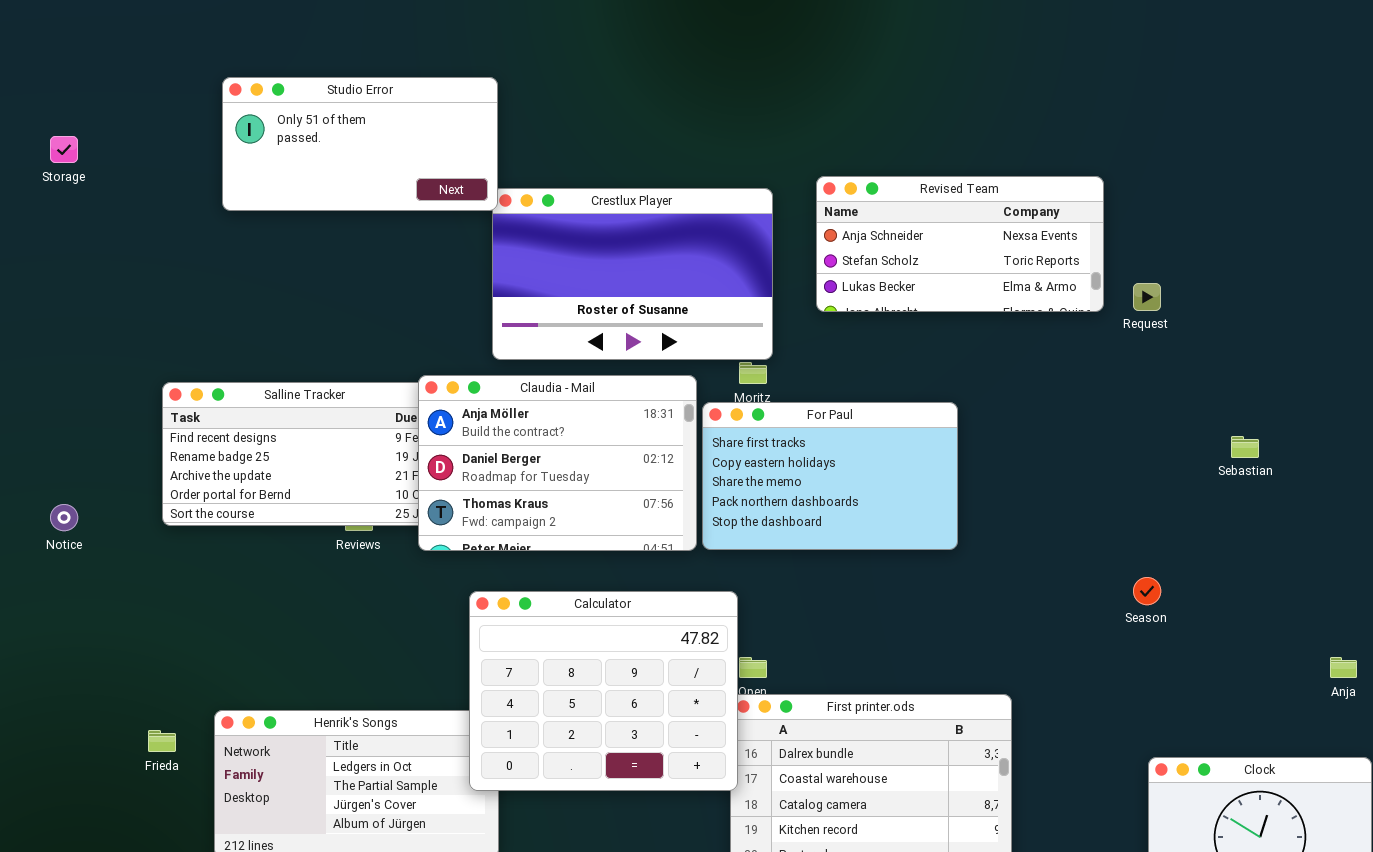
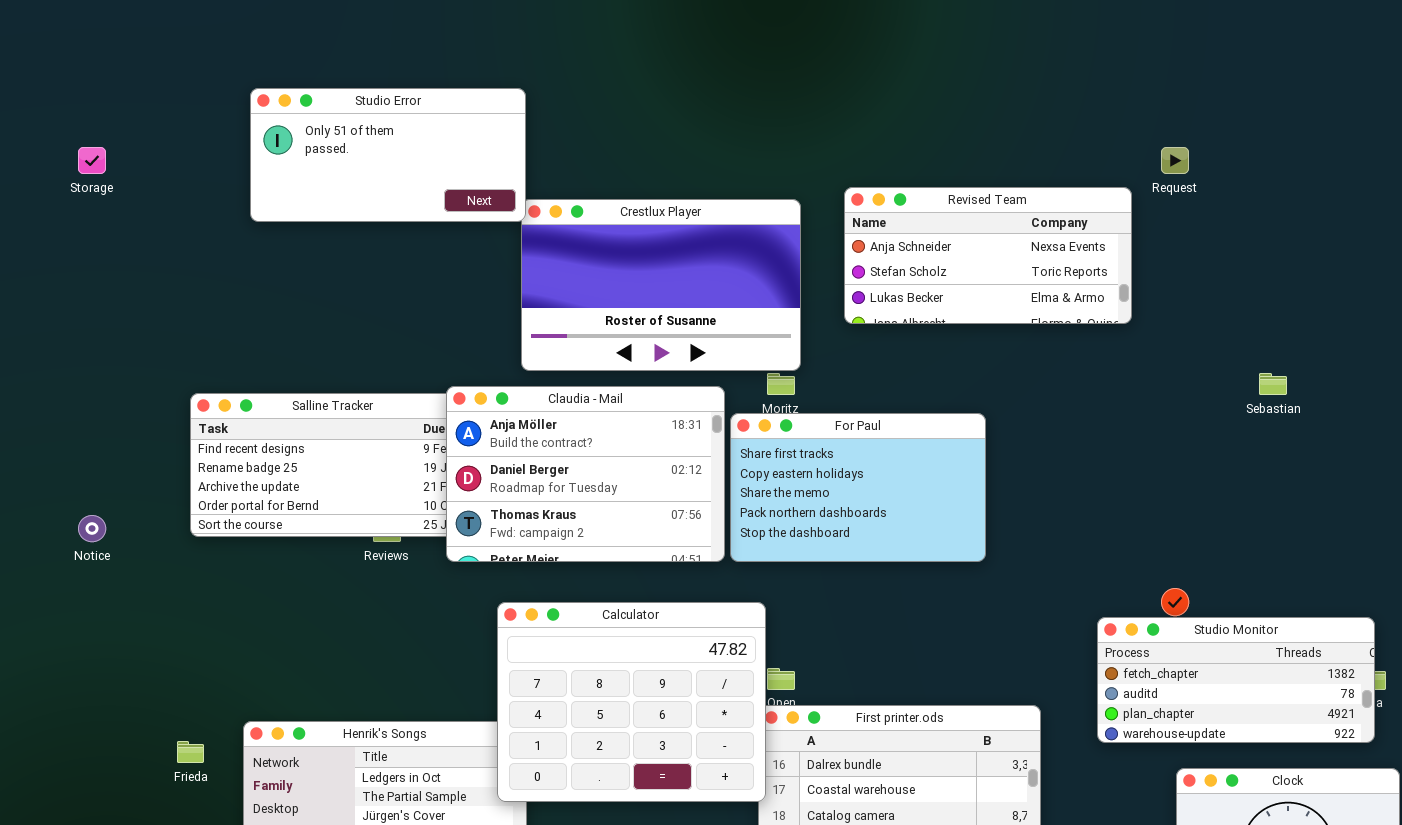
Request: [1133,283,1161,311] -> [1161,147,1189,174], moved
Sebastian: [1231,436,1259,458] -> [1259,373,1287,395], moved
Studio Monitor: none -> [1097,617,1375,743], opened

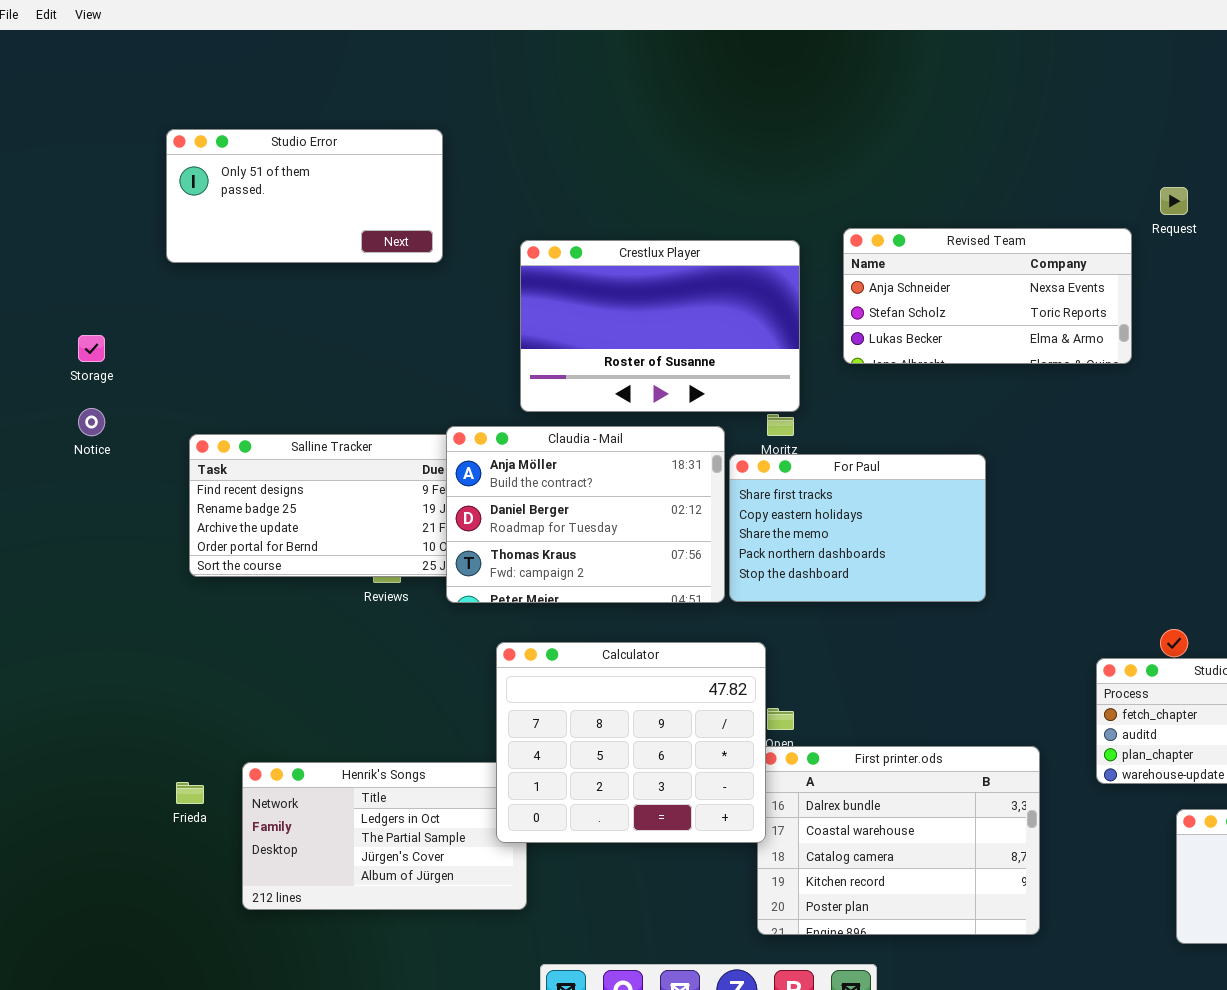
Studio Error: [250,88,526,222] -> [166,129,443,263], moved
Storage: [78,147,106,174] -> [78,335,105,362], moved
Notice: [78,515,106,542] -> [78,408,105,436], moved

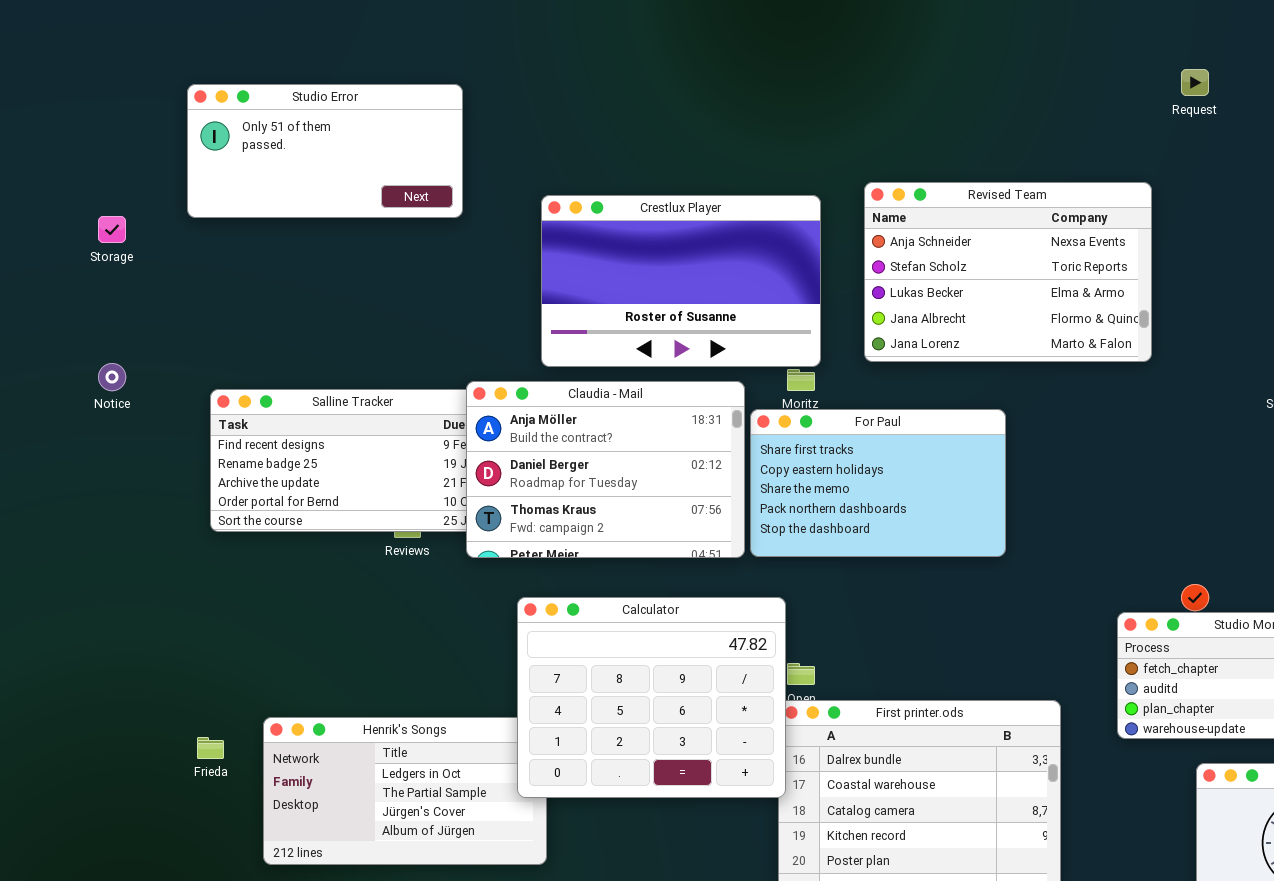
Request: [1160,187,1188,215] -> [1181,69,1209,96], moved
Revised Team: [843,228,1132,364] -> [864,182,1152,362], resized
Storage: [78,335,105,362] -> [98,216,126,243], moved

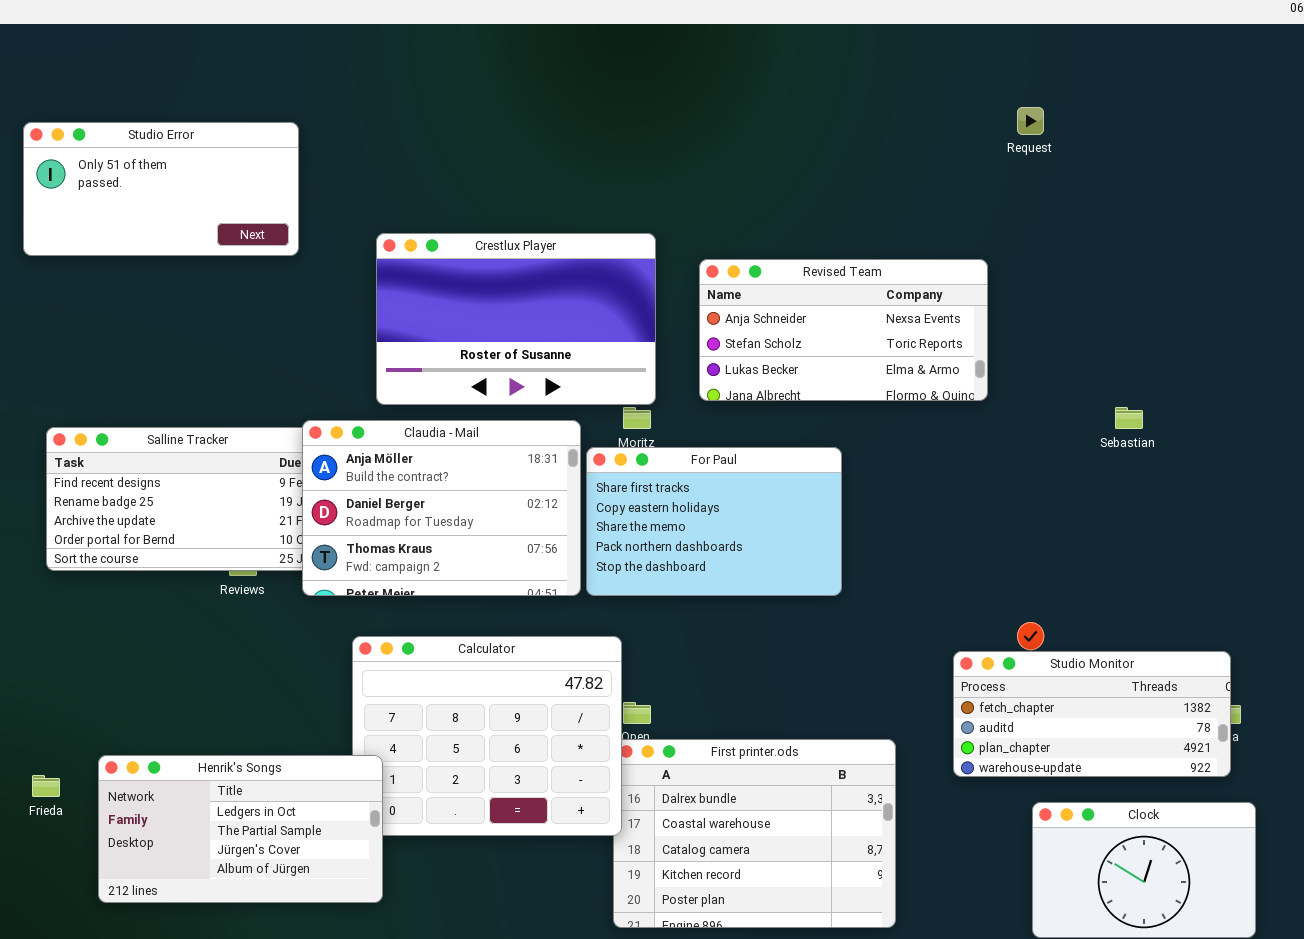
Revised Team: [864,182,1152,362] -> [699,259,988,401], resized
Henrik's Songs: [263,717,547,865] -> [98,755,383,903], raised

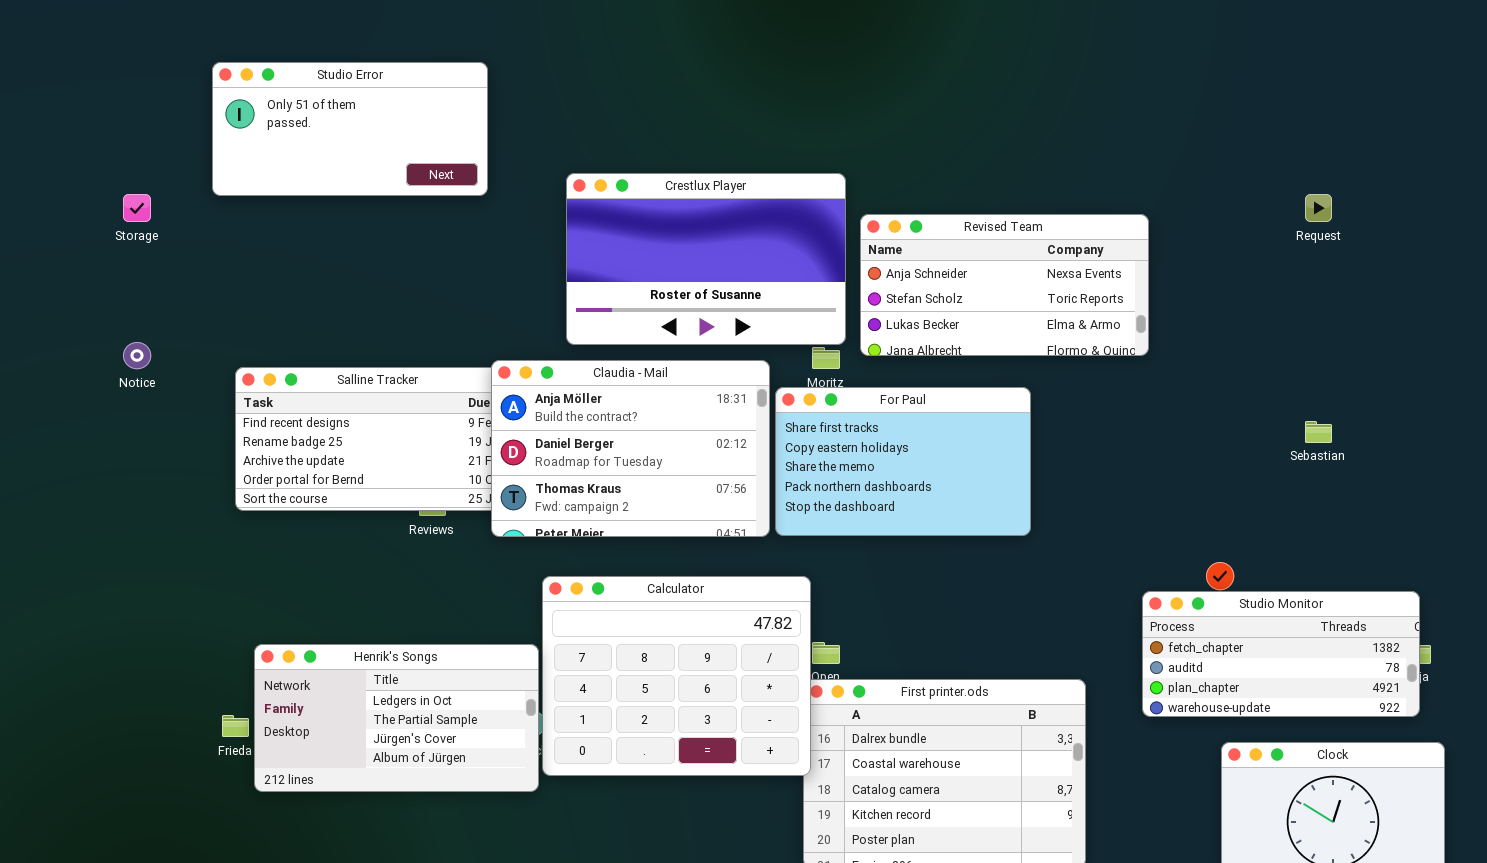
Request: [1017,107,1044,135] -> [1305,194,1332,222], moved
Revised Team: [699,259,988,401] -> [860,214,1149,356], moved
Sebastian: [1115,407,1143,429] -> [1305,421,1332,443], moved
Henrik's Songs: [98,755,383,903] -> [254,644,539,792], moved

